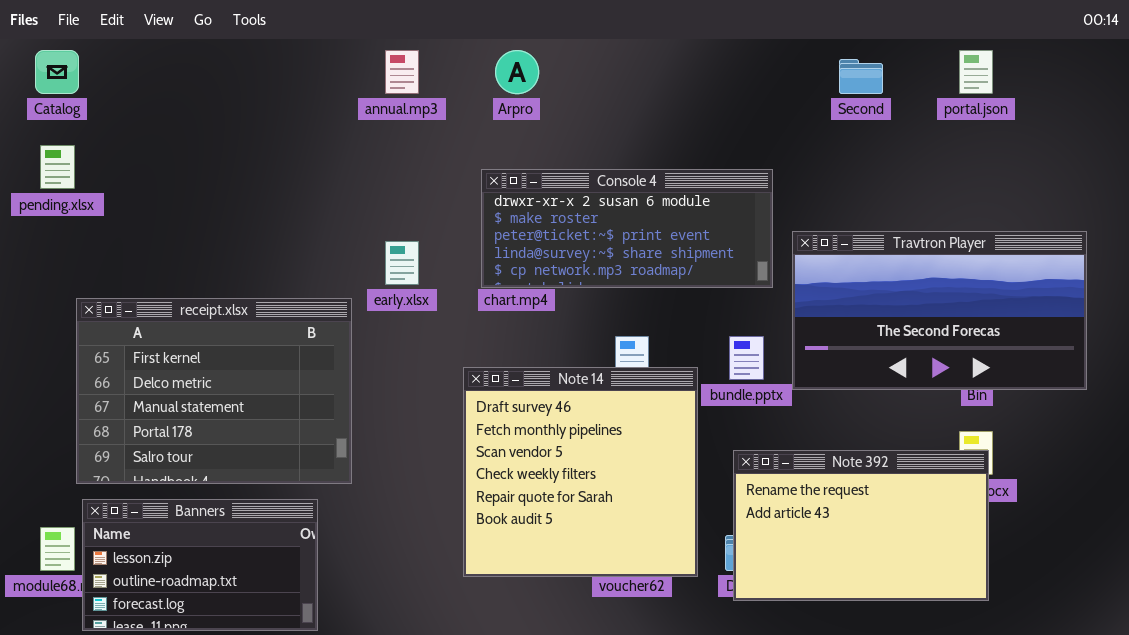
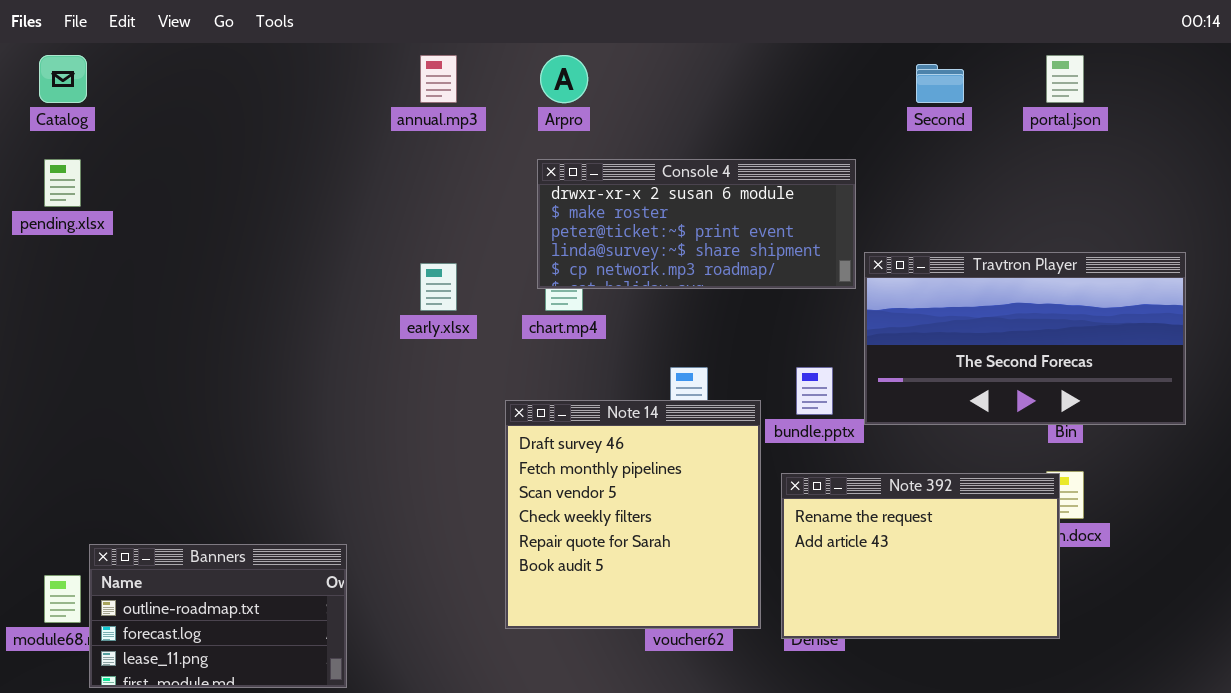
Console 4: [481,169,773,288] -> [537,159,856,289], moved
receipt.xlsx: [76,298,352,484] -> none, closed
Note 392: [733,450,989,601] -> [781,473,1060,639], moved
Banners: [82,499,318,631] -> [89,544,347,688], scrolled down 1 row

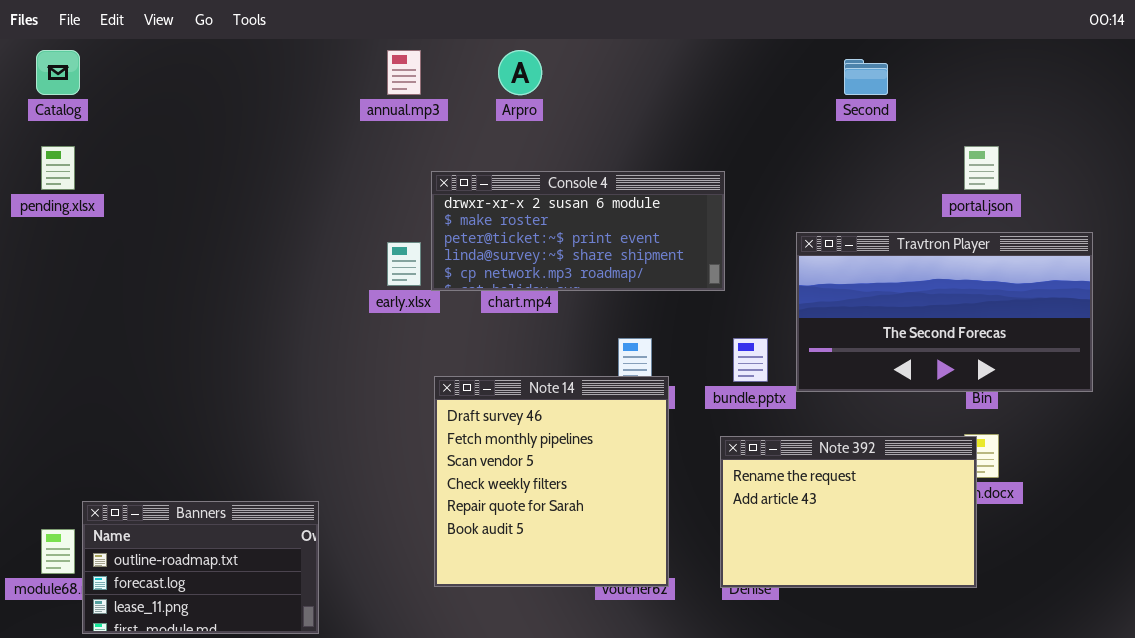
portal.json: [1046,55,1084,103] -> [964,146,999,190], moved
Console 4: [537,159,856,289] -> [431,171,725,291], moved
Note 14: [505,400,761,629] -> [434,376,669,587], moved

